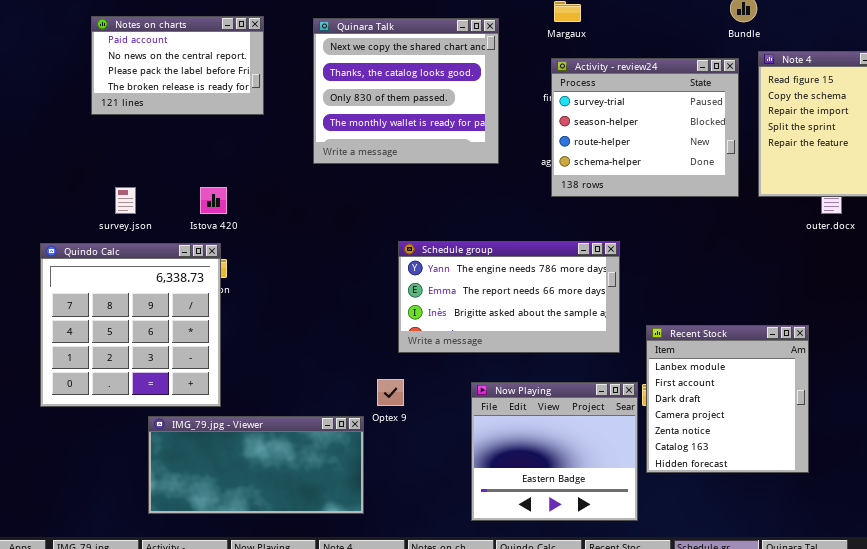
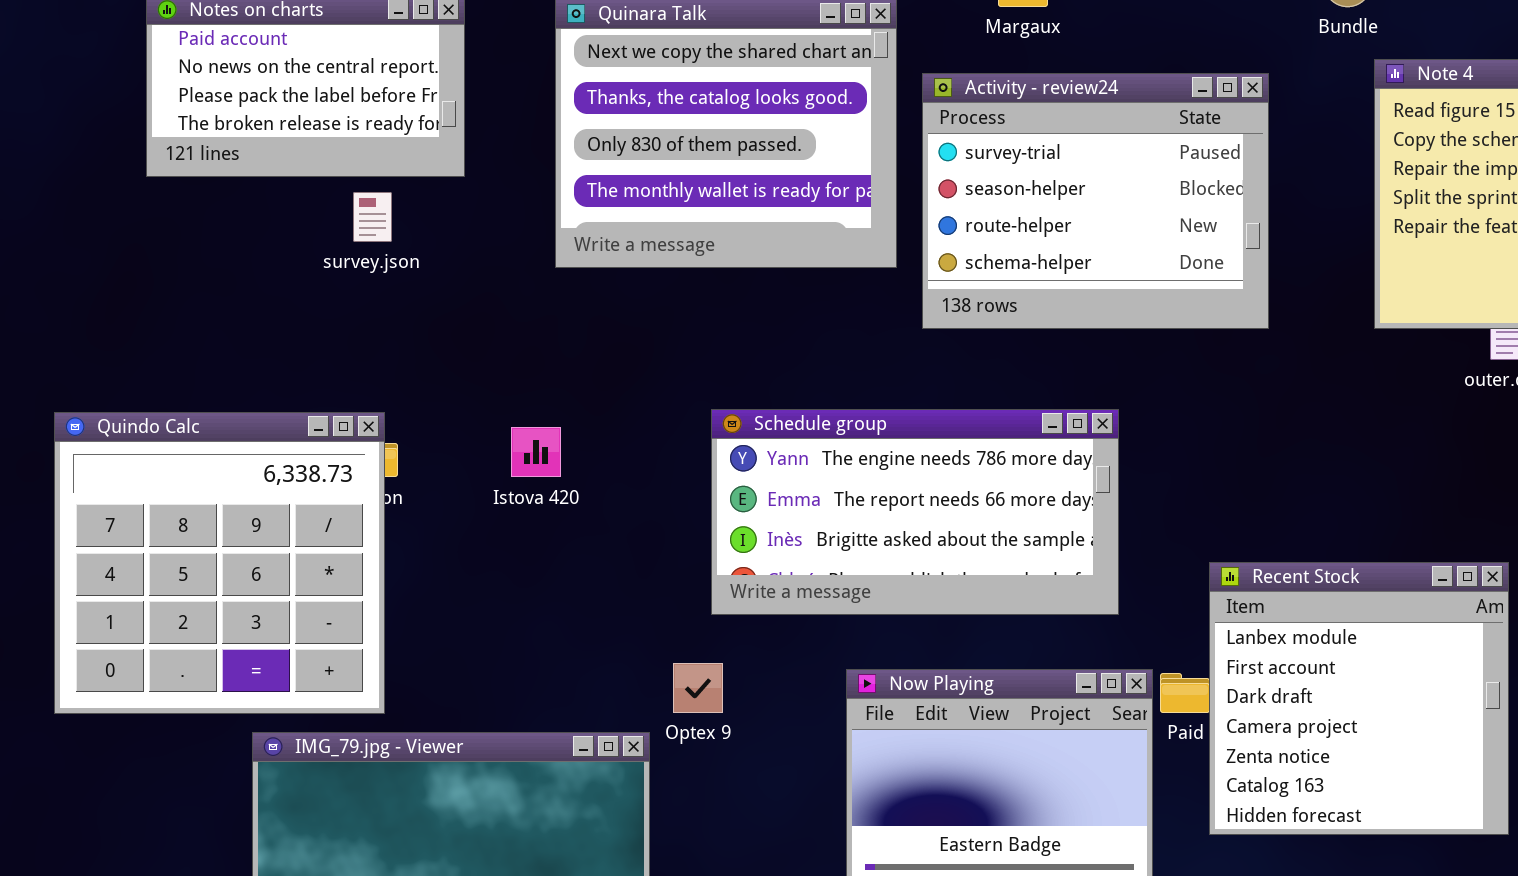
Activity - review24: [551,58,739,197] -> [922,73,1269,329], moved
survey.json: [115,187,136,214] -> [353,192,392,242], moved
Istova 420: [200,187,227,214] -> [511,427,561,477], moved
Recent Stock: [646,325,809,473] -> [1209,562,1509,835], moved

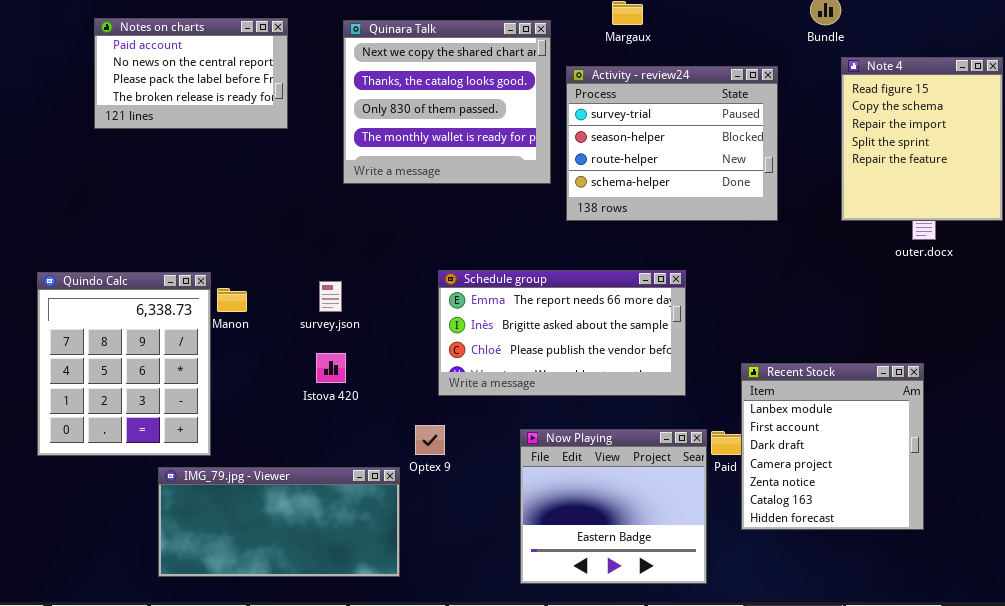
survey.json: [353,192,392,242] -> [319,281,342,312], moved
Schedule group: [711,409,1119,615] -> [438,270,686,396], scrolled down 1 row
Quindo Calc: [54,412,385,714] -> [37,272,211,456], resized
Istova 420: [511,427,561,477] -> [316,353,346,383], moved

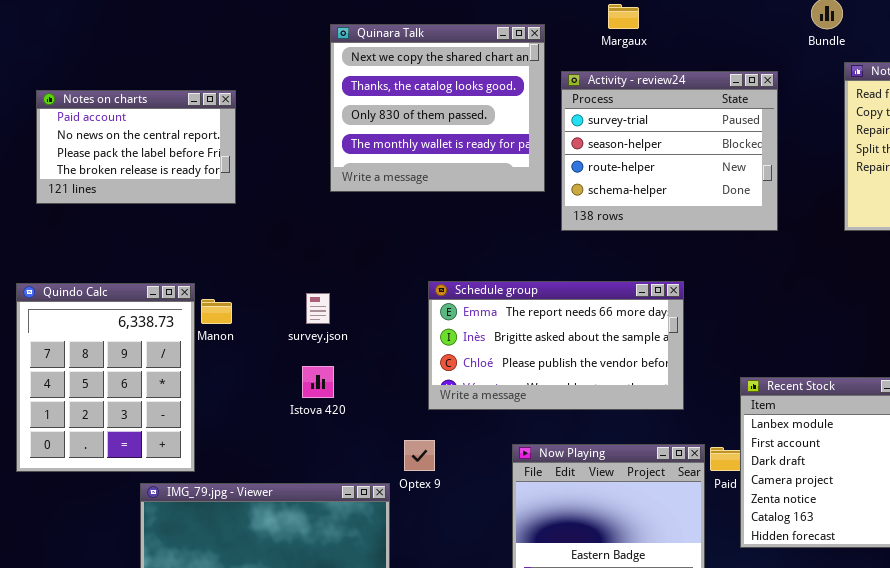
Notes on charts: [94,18,288,129] -> [36,90,236,204], moved

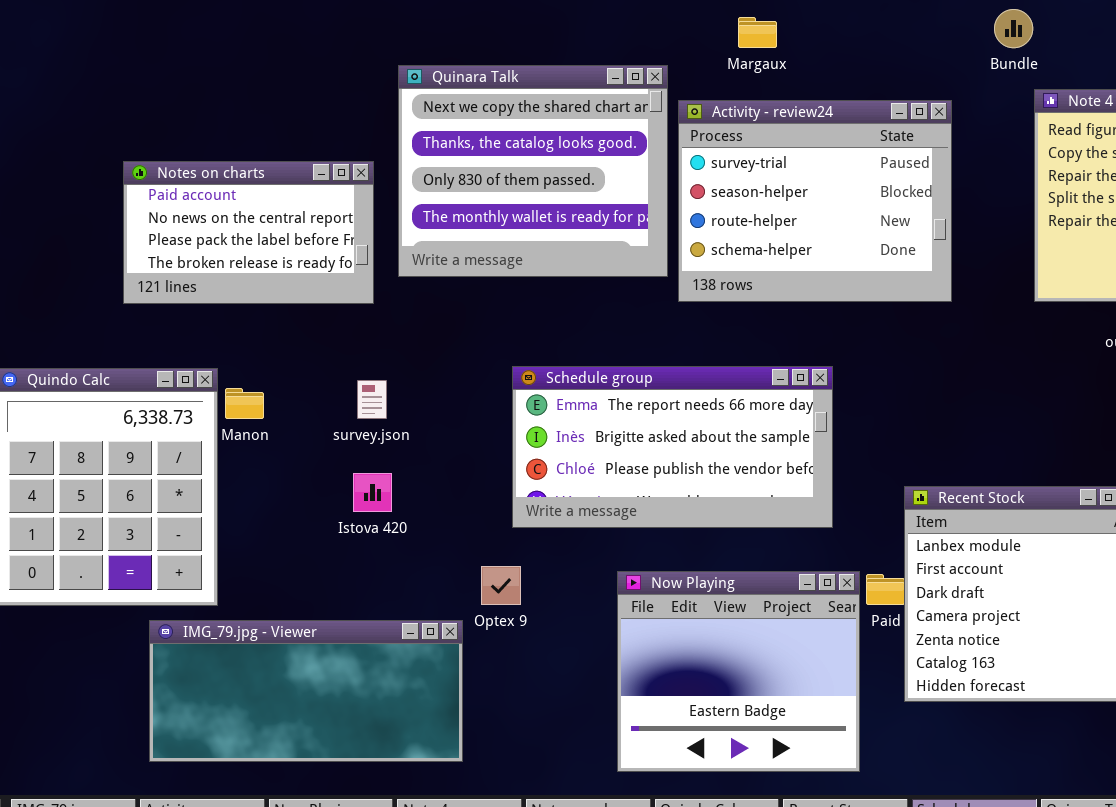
Quinara Talk: [330,24,545,192] -> [398,65,668,277], moved
Notes on charts: [36,90,236,204] -> [123,161,374,304], moved

